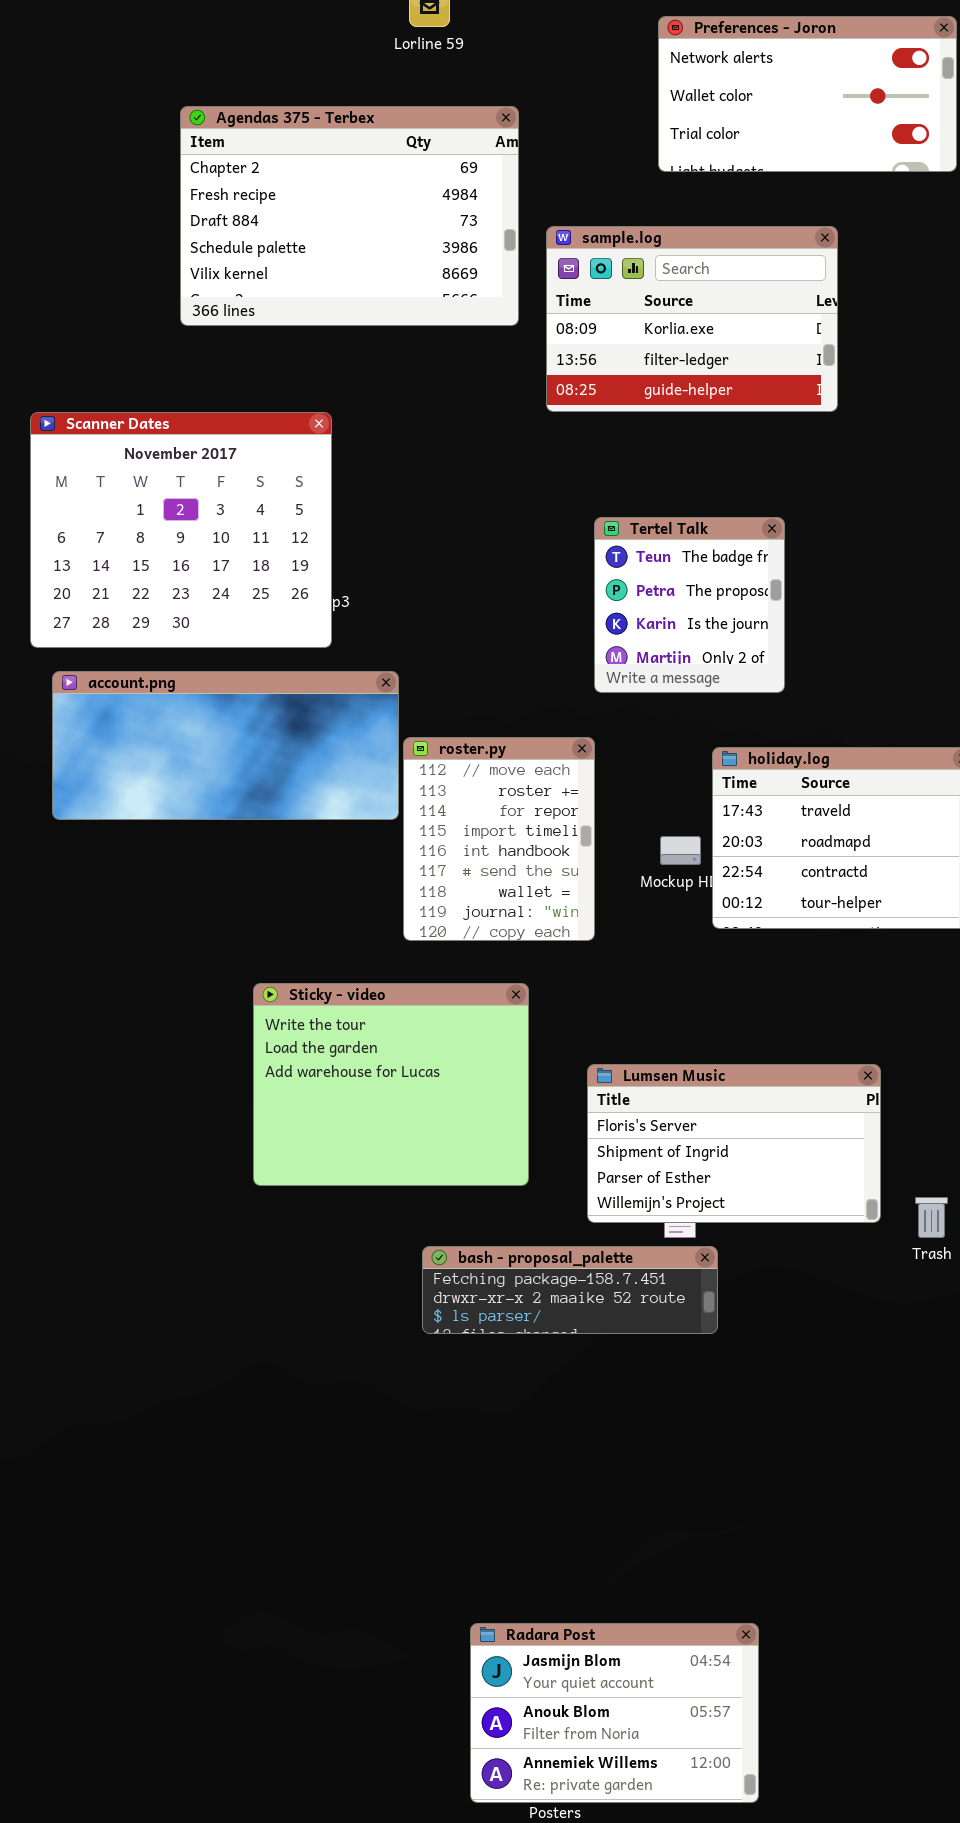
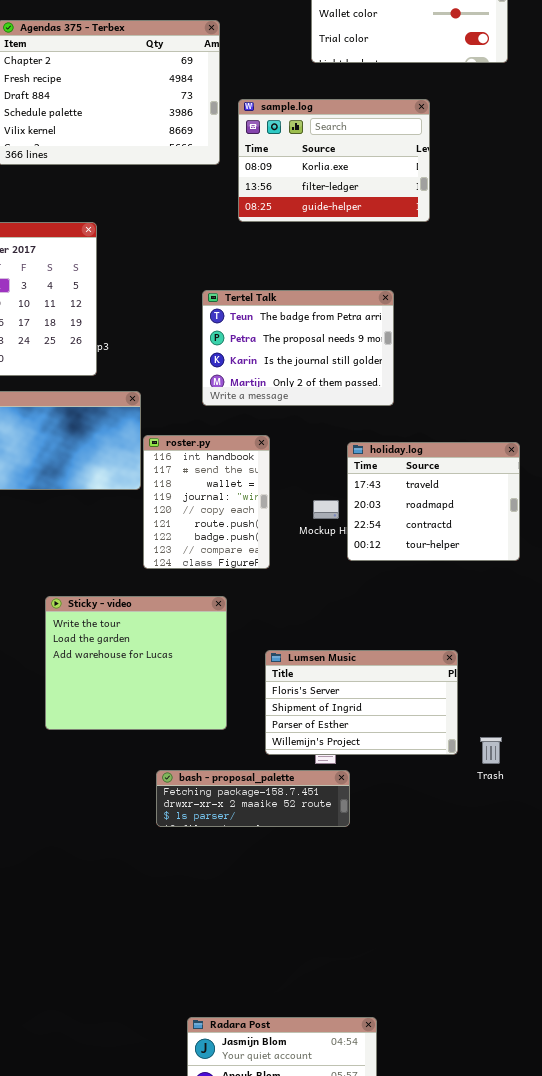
Tertel Talk: [594,517,785,693] -> [202,290,394,406], resized
roster.py: [403,737,595,941] -> [143,435,270,569], scrolled down 4 rows

